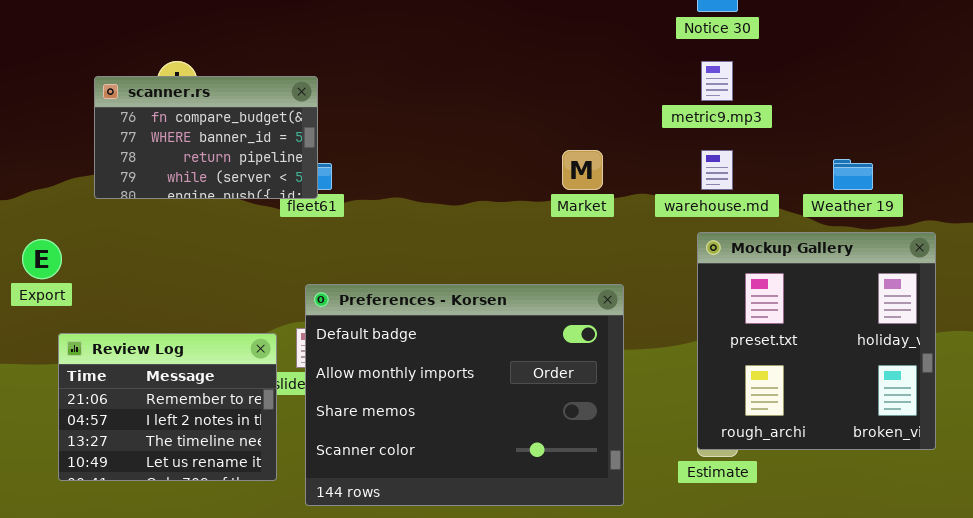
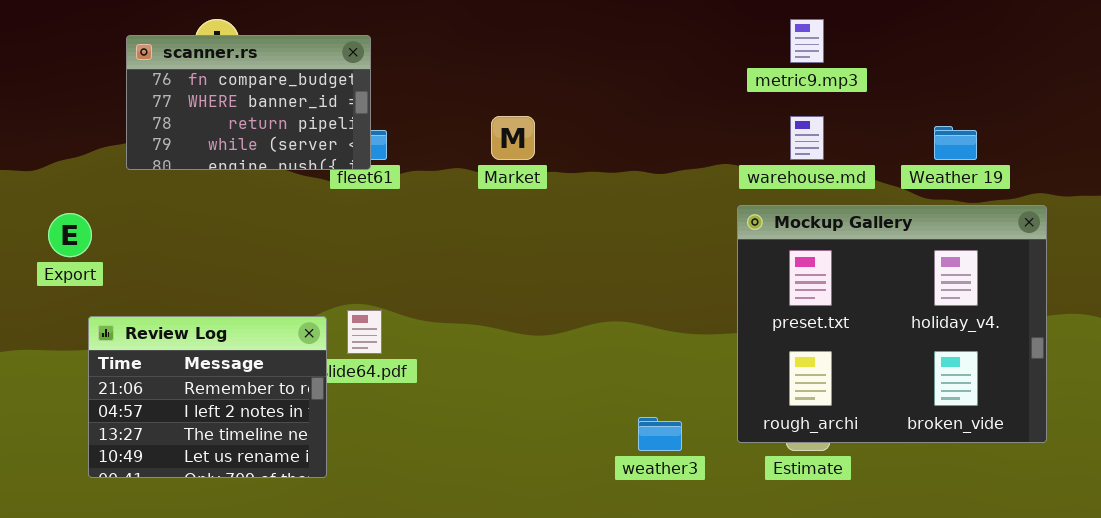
Market: [562,150,603,190] -> [491,116,535,160], moved
Mockup Gallery: [697,232,936,450] -> [737,205,1047,443], resized
Preferences - Korsen: [305,284,624,506] -> none, closed

